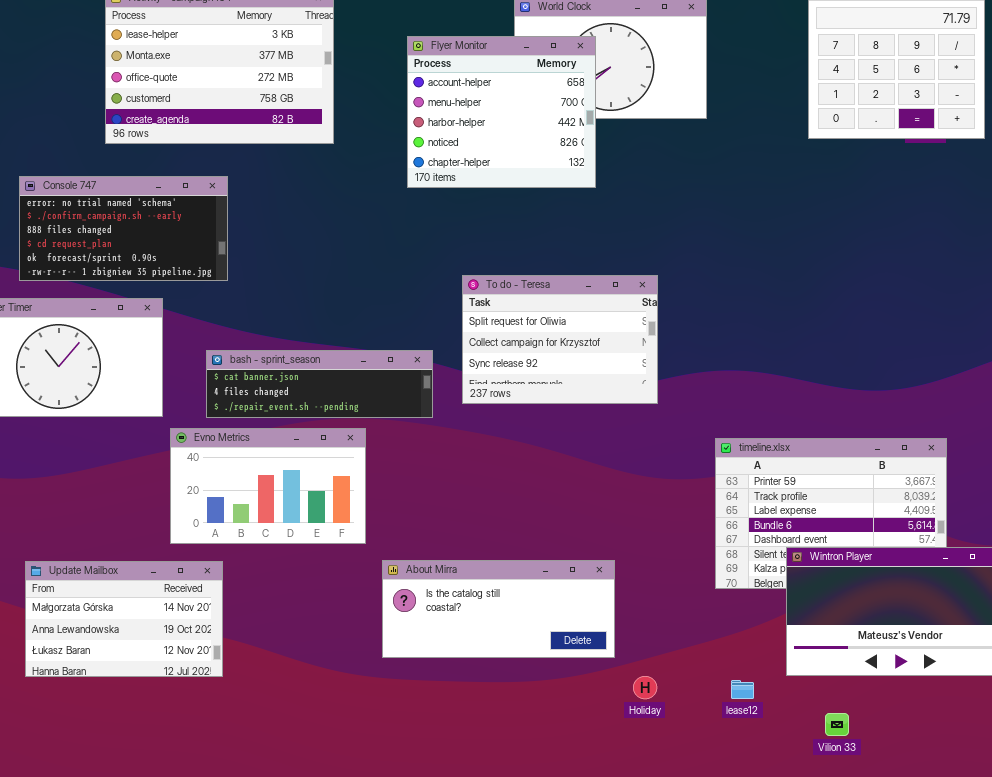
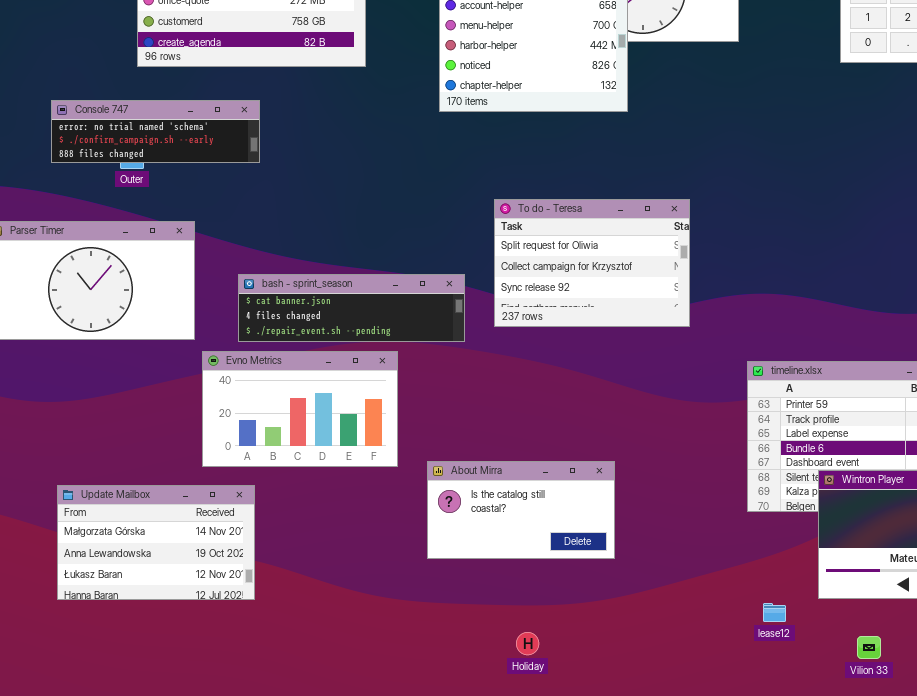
Console 747: [19,176,228,281] -> [51,100,260,163], resized
About Mirra: [382,560,615,658] -> [427,461,615,559], moved, resized
Holiday: [633,676,657,699] -> [516,632,539,655], moved

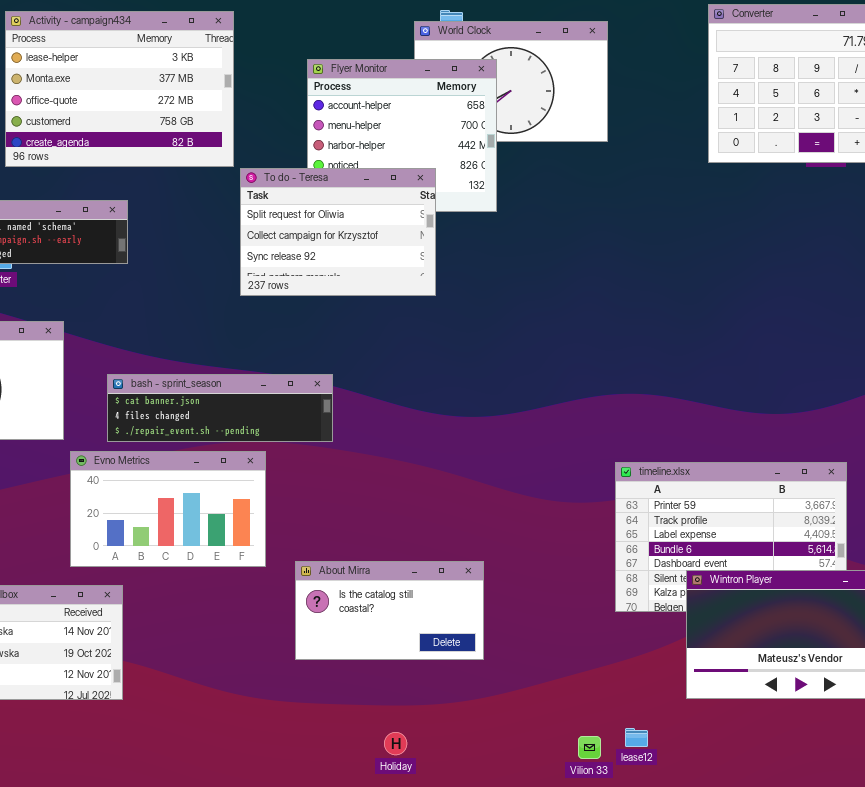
To do - Teresa: [494,199,690,327] -> [240,168,436,296], moved
lease12: [763,603,786,622] -> [625,728,648,747], moved
Vilion 33: [857,636,881,659] -> [578,736,601,759], moved

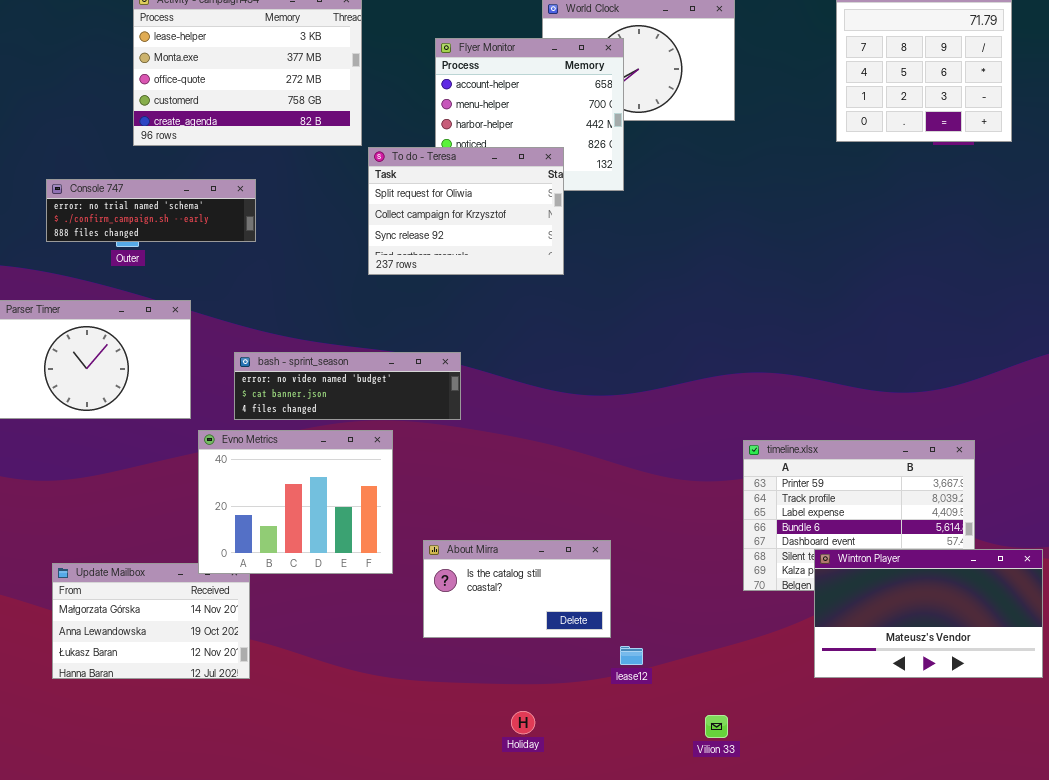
bash - sprint_season: [107,374,333,442] -> [234,352,461,420], scrolled up 1 row
Evno Metrics: [70,451,266,567] -> [198,430,393,574], resized
lease12: [625,728,648,747] -> [620,646,643,665], moved

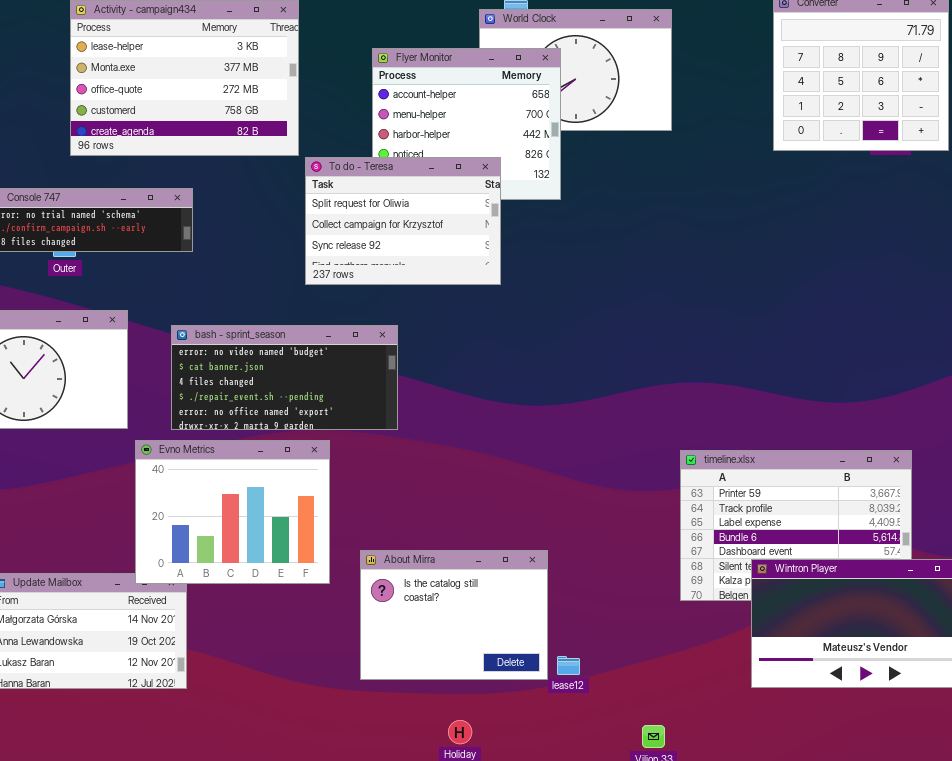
bash - sprint_season: [234,352,461,420] -> [171,325,398,430], resized
About Mirra: [423,540,611,638] -> [360,550,548,680], resized

